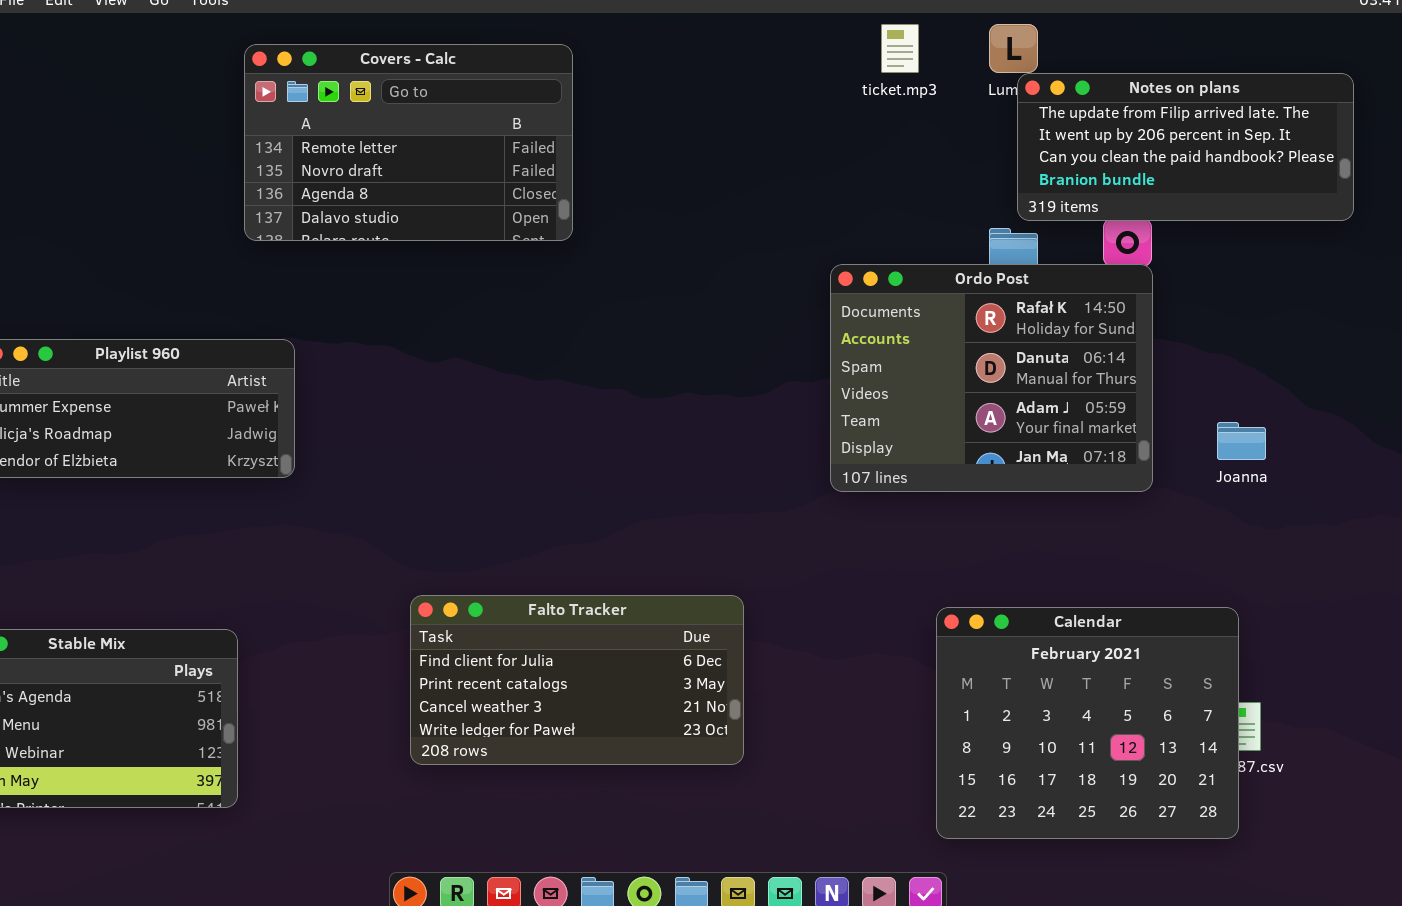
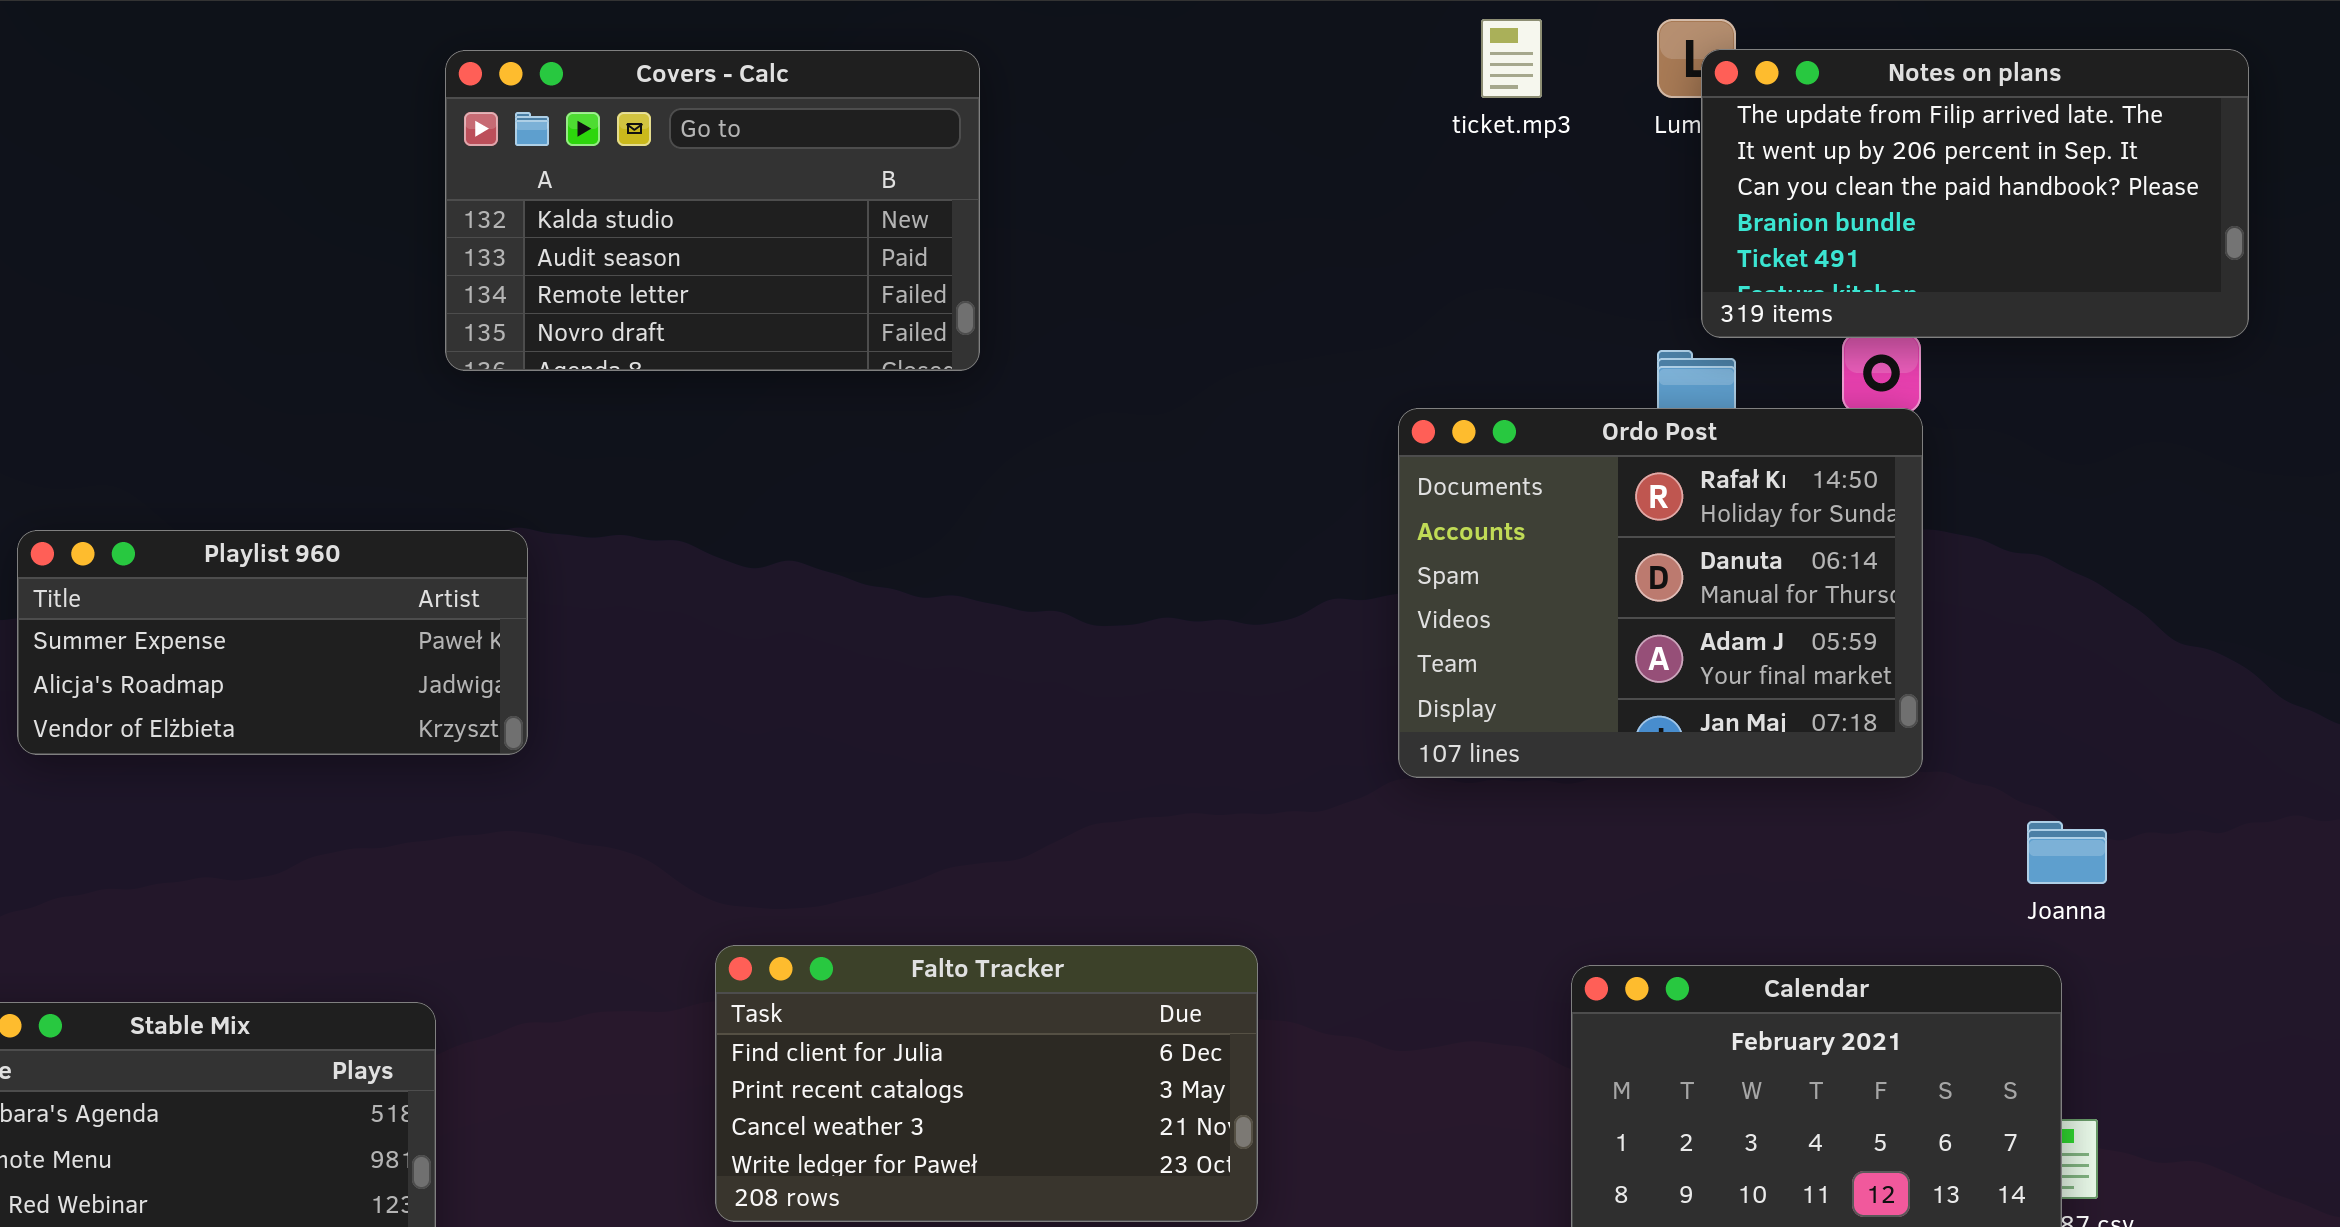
Covers - Calc: [244,44,573,241] -> [445,50,980,371], scrolled up 2 rows
Notes on plans: [1017,73,1354,221] -> [1701,49,2249,338], resized
Joanna: [1217,422,1266,460] -> [2027,821,2107,884], moved

